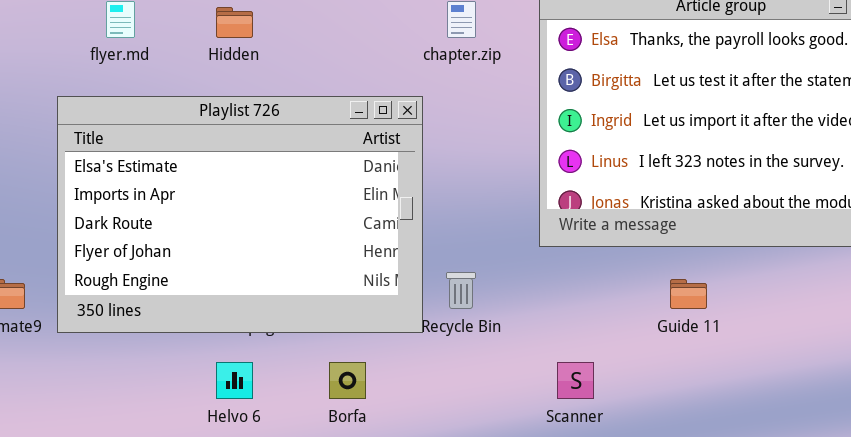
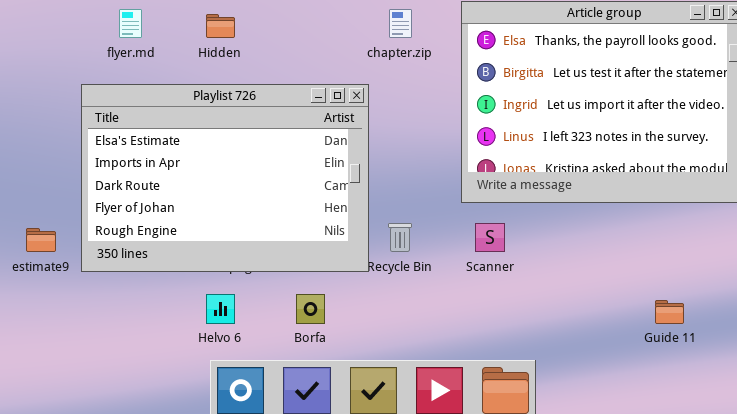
Guide 11: [670,279,707,309] -> [655,300,684,324], moved
Scanner: [557,362,594,399] -> [475,223,505,252], moved

